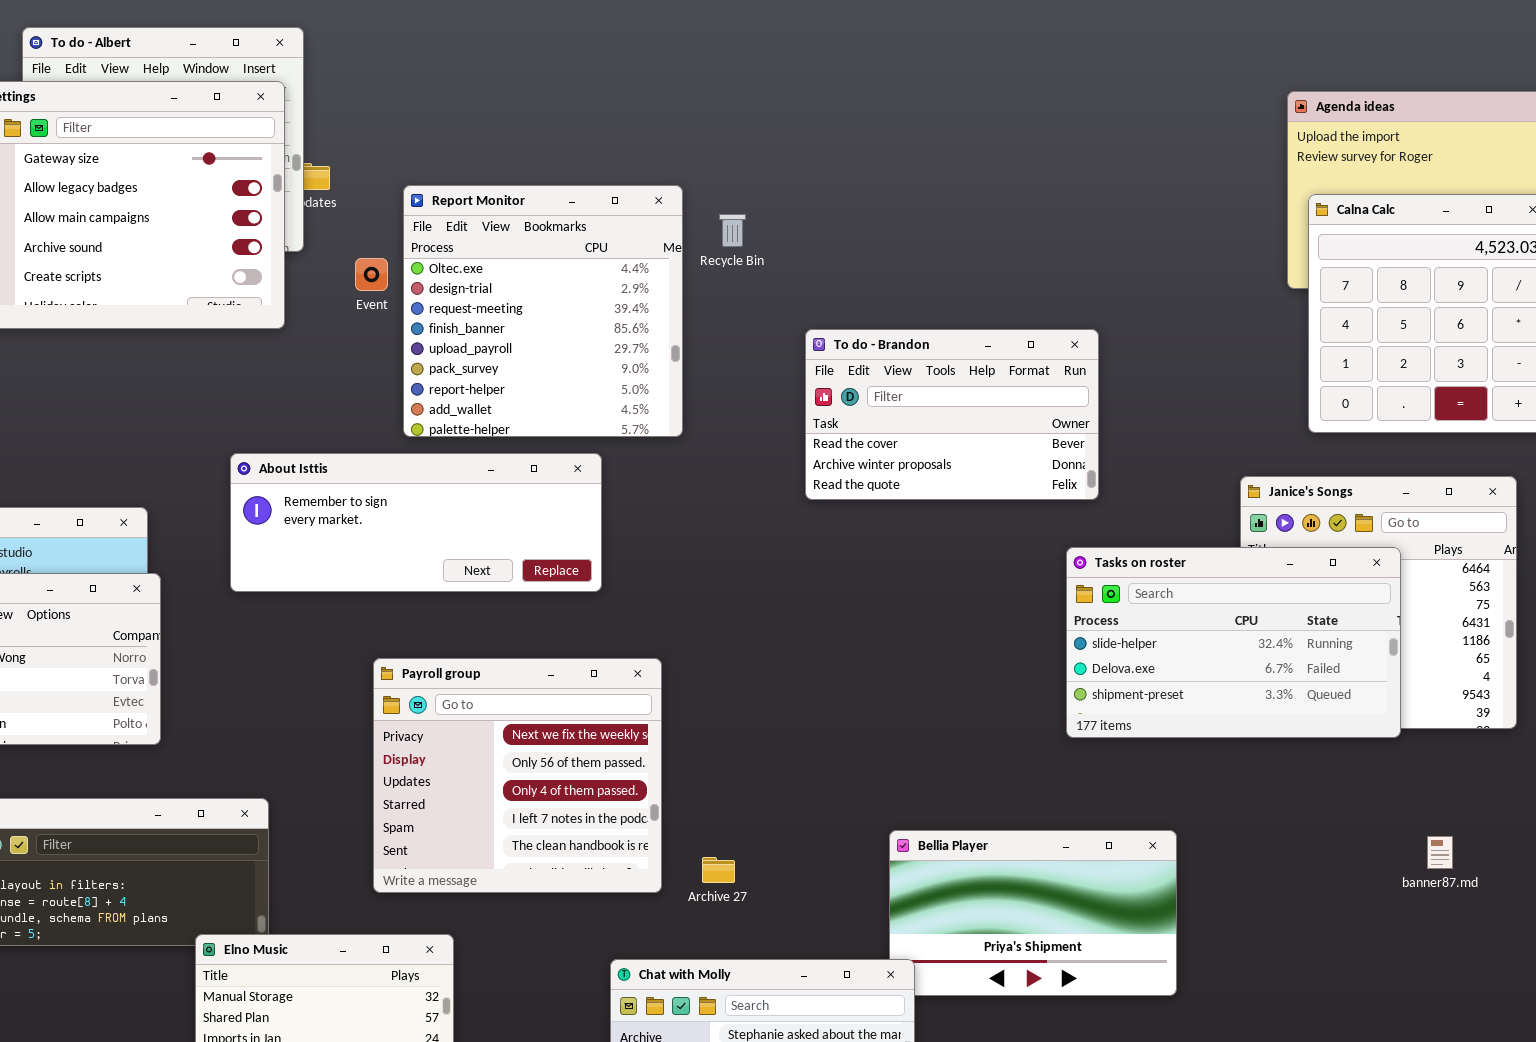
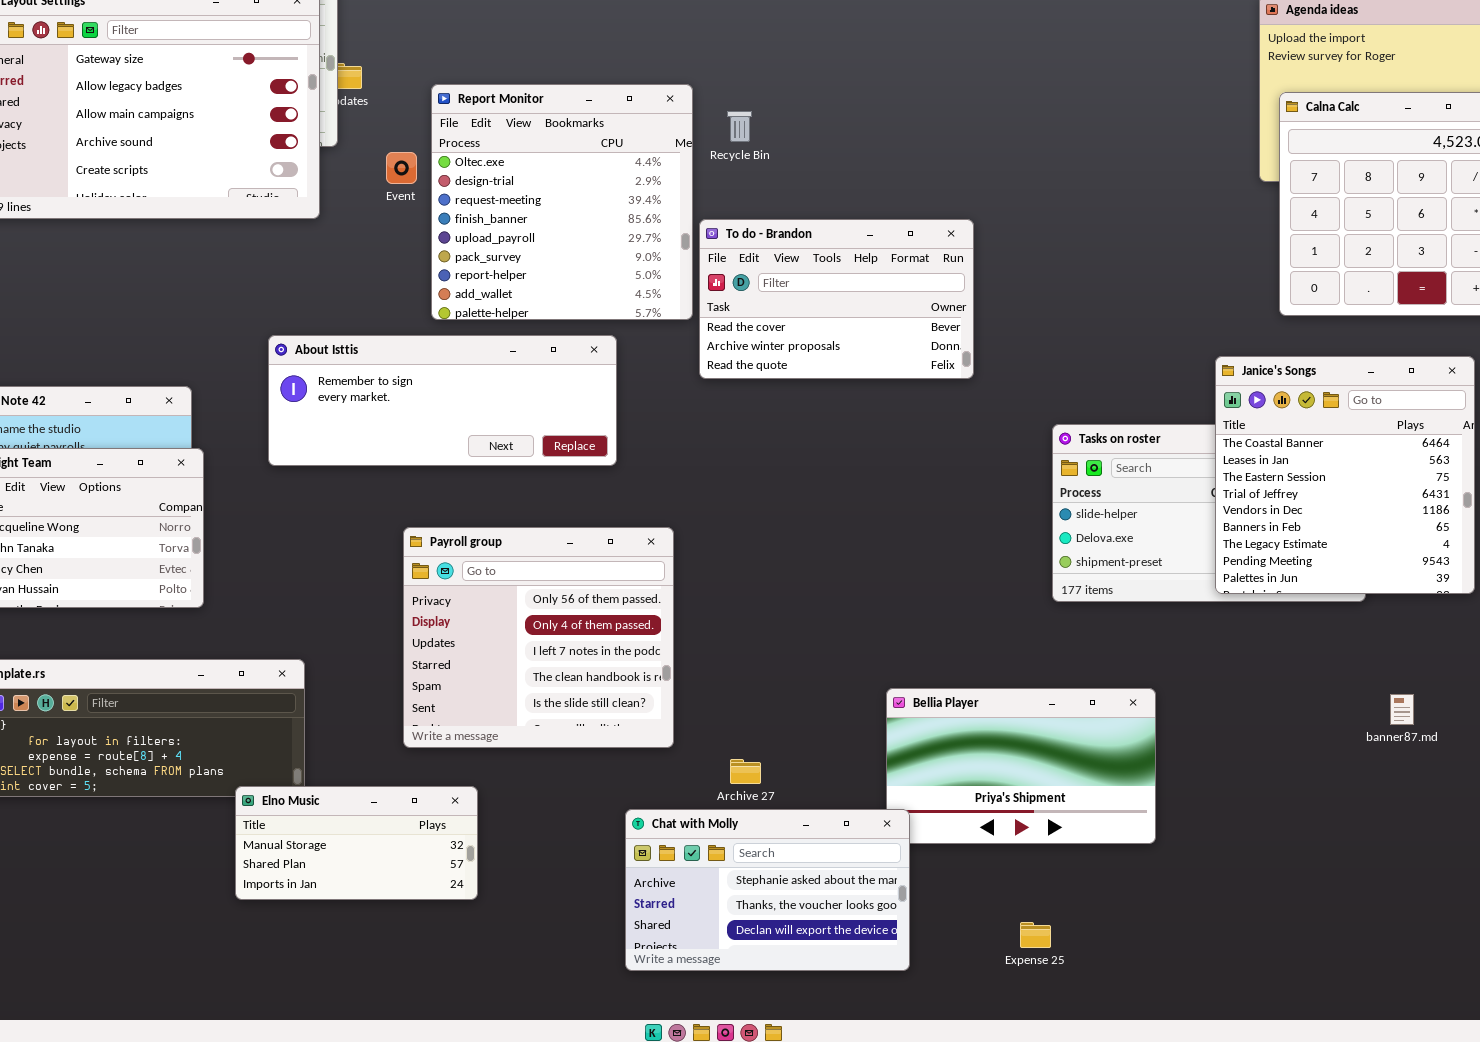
To do - Brandon: [805,329,1099,500] -> [699,219,974,379], moved
Janice's Songs: [1240,476,1517,729] -> [1215,356,1475,594], raised
Payroll group: [373,658,662,893] -> [403,527,674,748], scrolled down 1 row
Archive 27: [702,857,735,883] -> [730,759,761,784], moved

